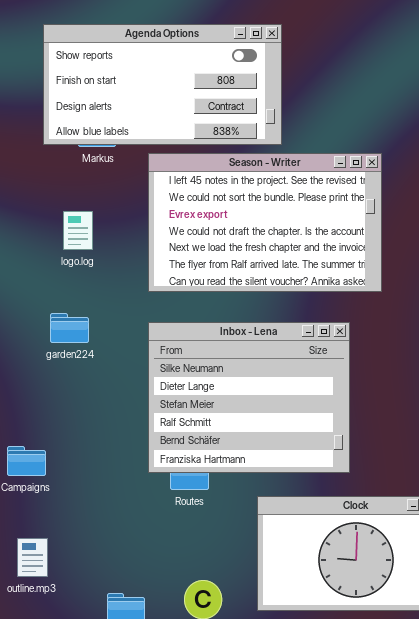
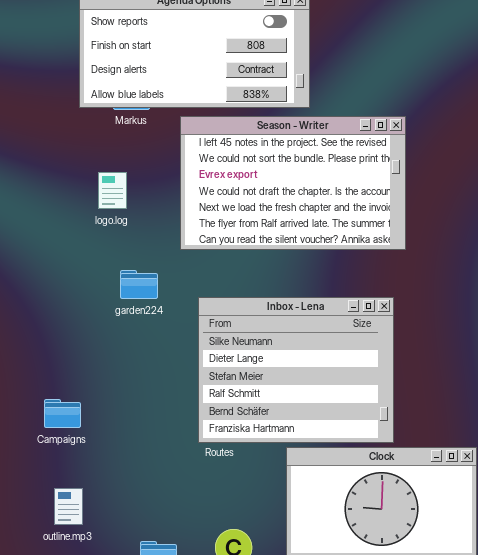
garden224: [50,313,89,343] -> [120,270,158,299], moved
Inbox - Lena: [148,322,350,473] -> [198,297,394,443], moved

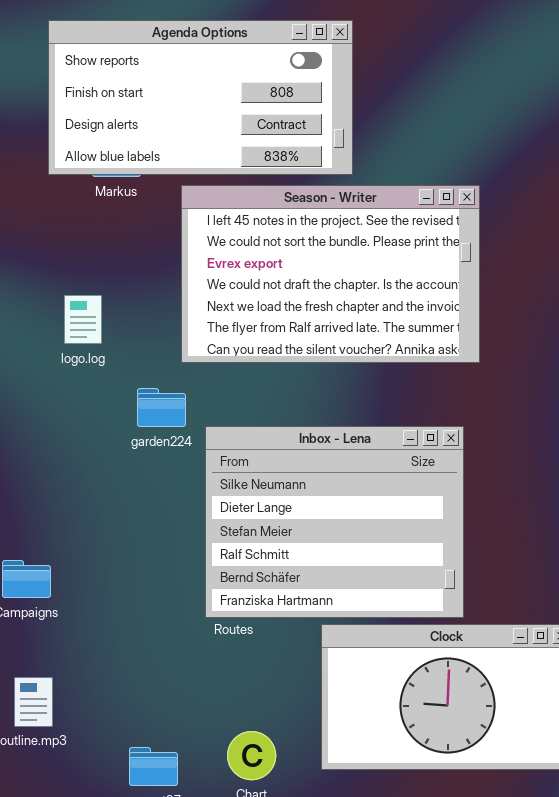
logo.log: [98,172,127,209] -> [64,295,102,344], moved
garden224: [120,270,158,299] -> [137,388,186,427], moved

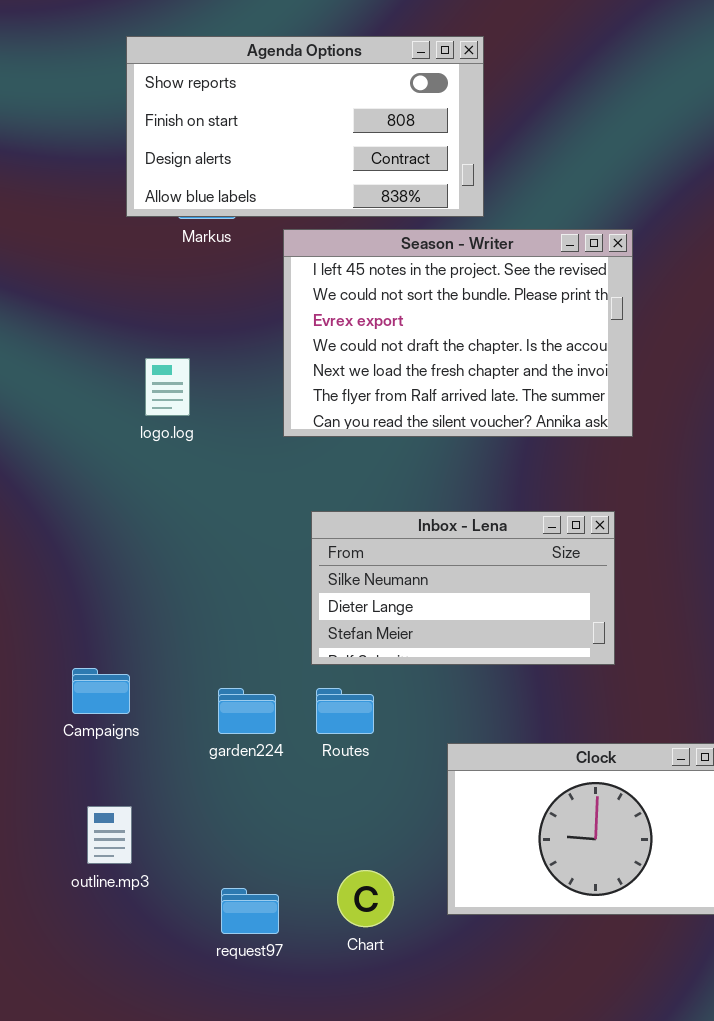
garden224: [137,388,186,427] -> [218,688,276,734], moved
Inbox - Lena: [205,426,464,618] -> [311,511,615,665], resized

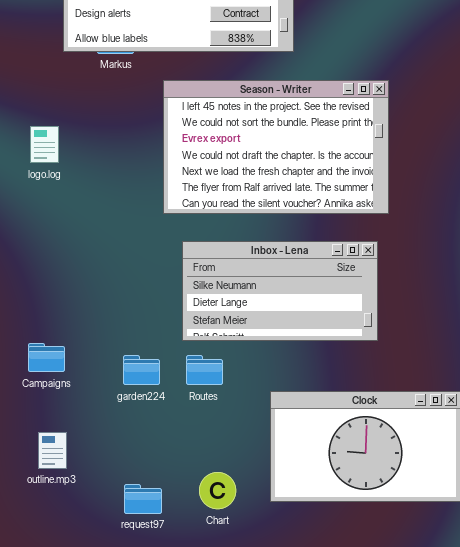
Season - Writer: [283,229,633,437] -> [163,80,389,214], moved
logo.log: [145,358,190,416] -> [30,126,59,163], moved

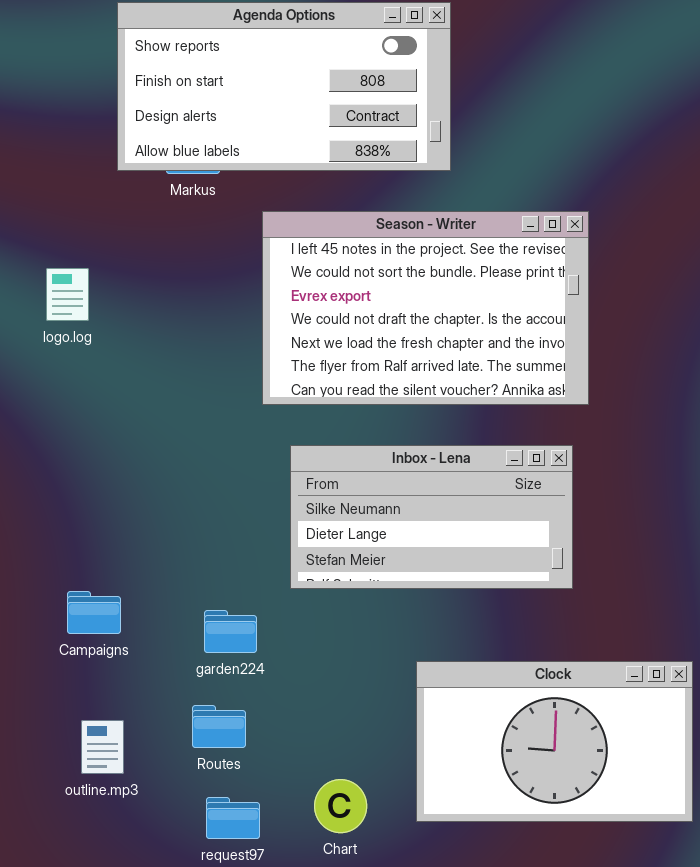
logo.log: [30,126,59,163] -> [46,268,89,321], moved
Routes: [186,355,223,385] -> [192,705,246,748], moved

